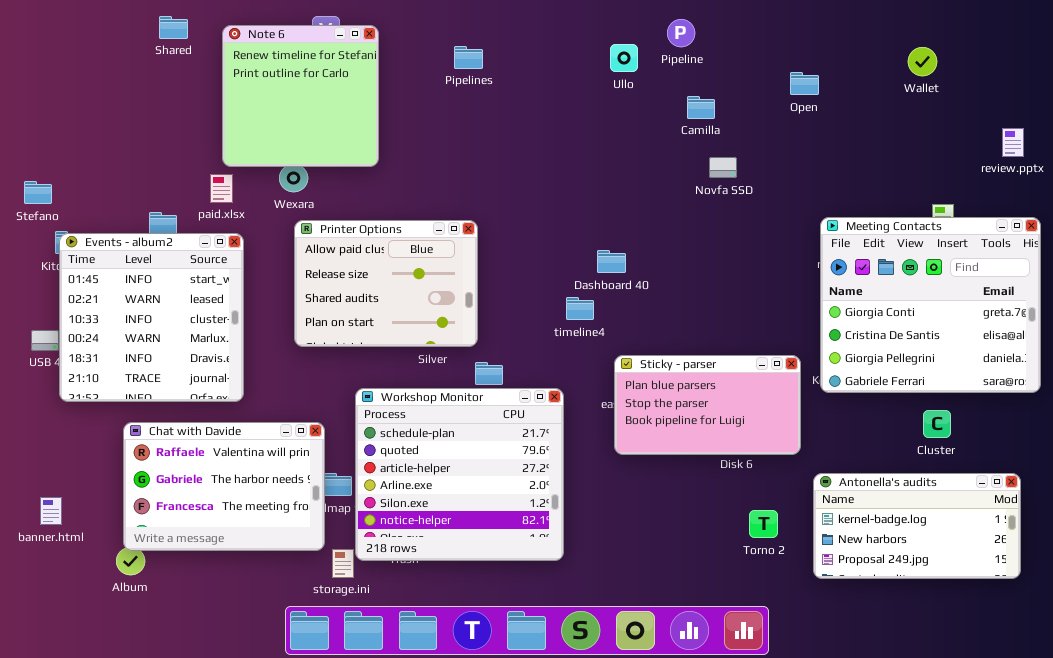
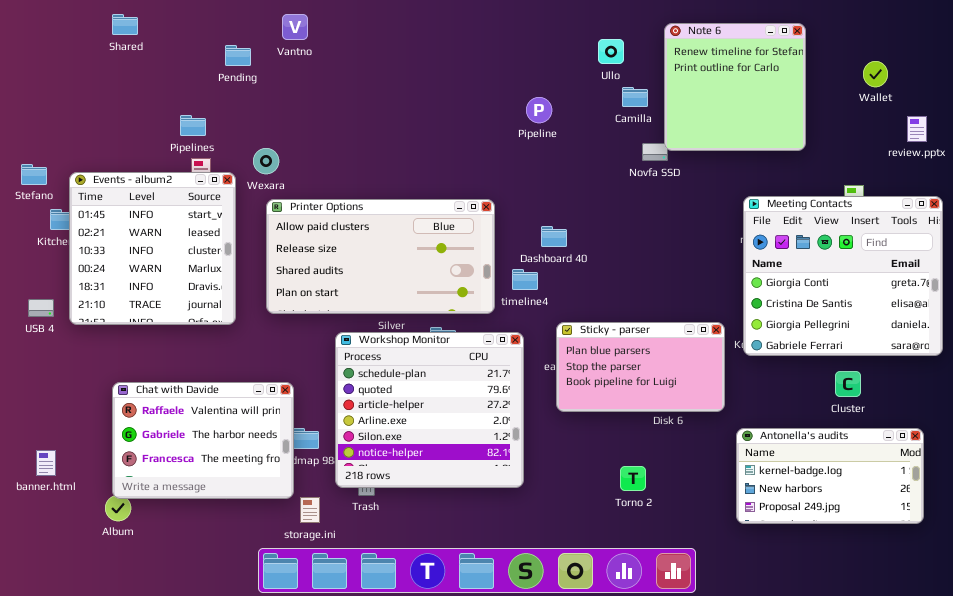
Shared: [159,16,188,39] -> [112,14,138,35], moved
Pipeline: [667,19,695,47] -> [526,97,552,123], moved
Note 6: [222,25,379,167] -> [664,23,806,151], moved
Ullo: [610,44,638,72] -> [598,39,624,64], moved
Pipelines: [454,46,483,69] -> [180,115,206,136], moved
Wallet: [908,47,937,76] -> [863,61,888,87], moved
Printer Options: [294,220,478,347] -> [266,199,495,314], resized
Events - album2: [59,233,244,402] -> [69,172,236,325], moved
Workshop Monitor: [355,388,564,561] -> [335,332,524,488], moved
Torno 2: [749,510,778,538] -> [620,466,646,491], moved

